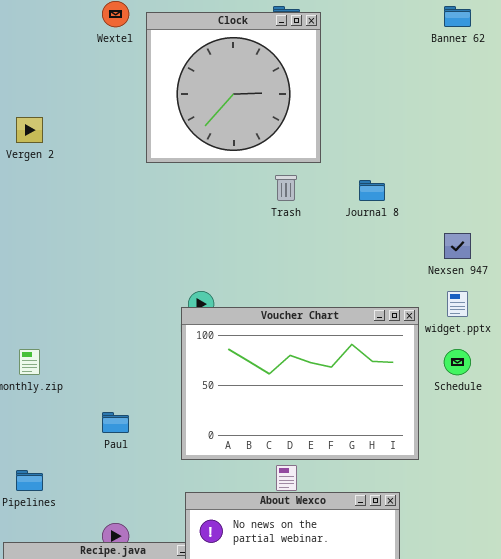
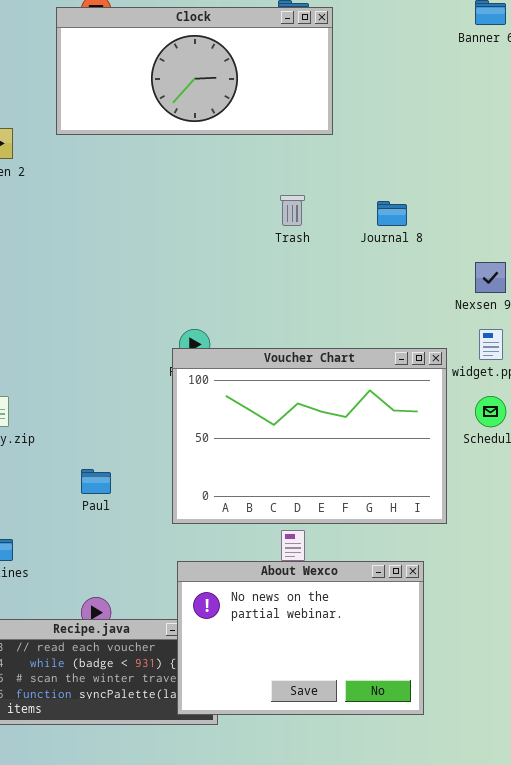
Clock: [146,12,321,163] -> [56,7,333,135], resized

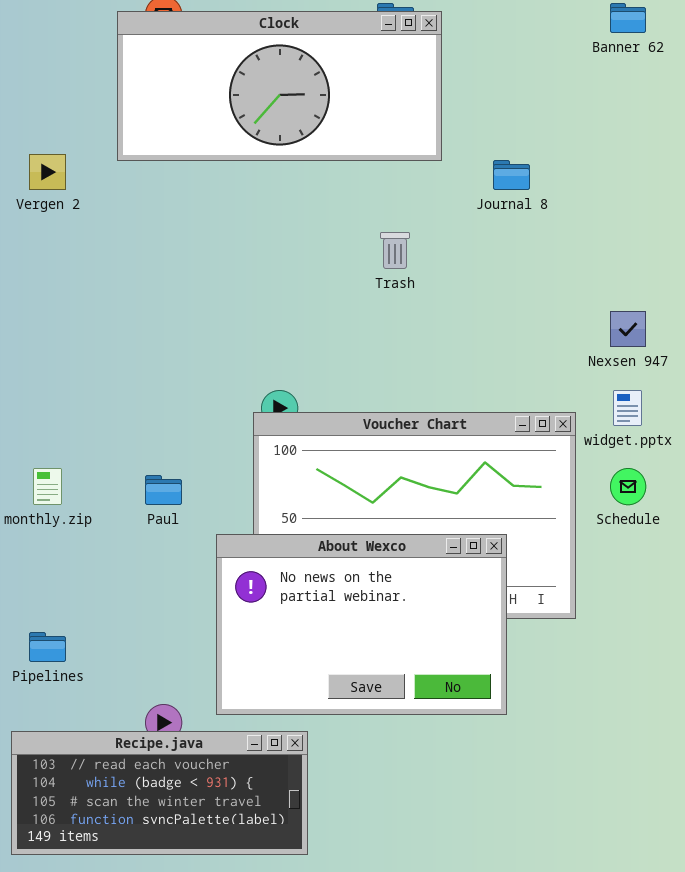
Journal 8: [377,201,407,226] -> [493,160,530,190], moved
Paul: [81,469,111,494] -> [145,475,182,505], moved
About Wexco: [177,561,424,715] -> [216,534,507,715], moved

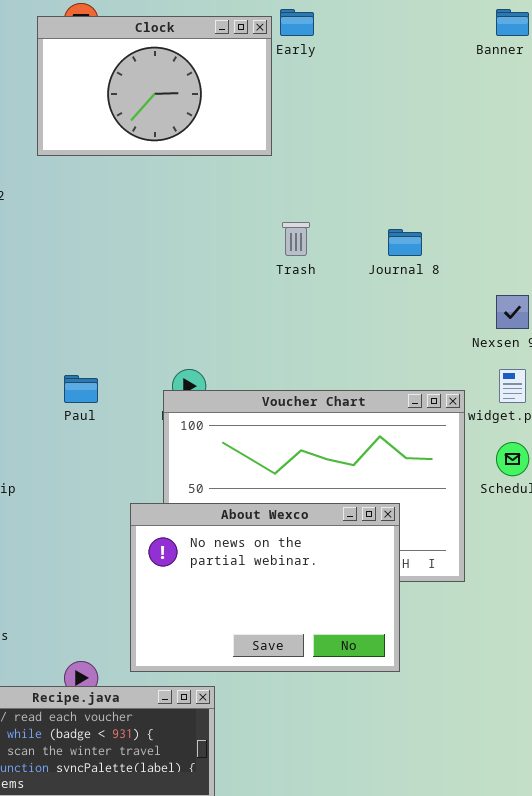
Clock: [117,11,442,161] -> [37,16,272,156], resized
Journal 8: [493,160,530,190] -> [388,229,422,256], moved
Paul: [145,475,182,505] -> [64,375,98,403], moved

